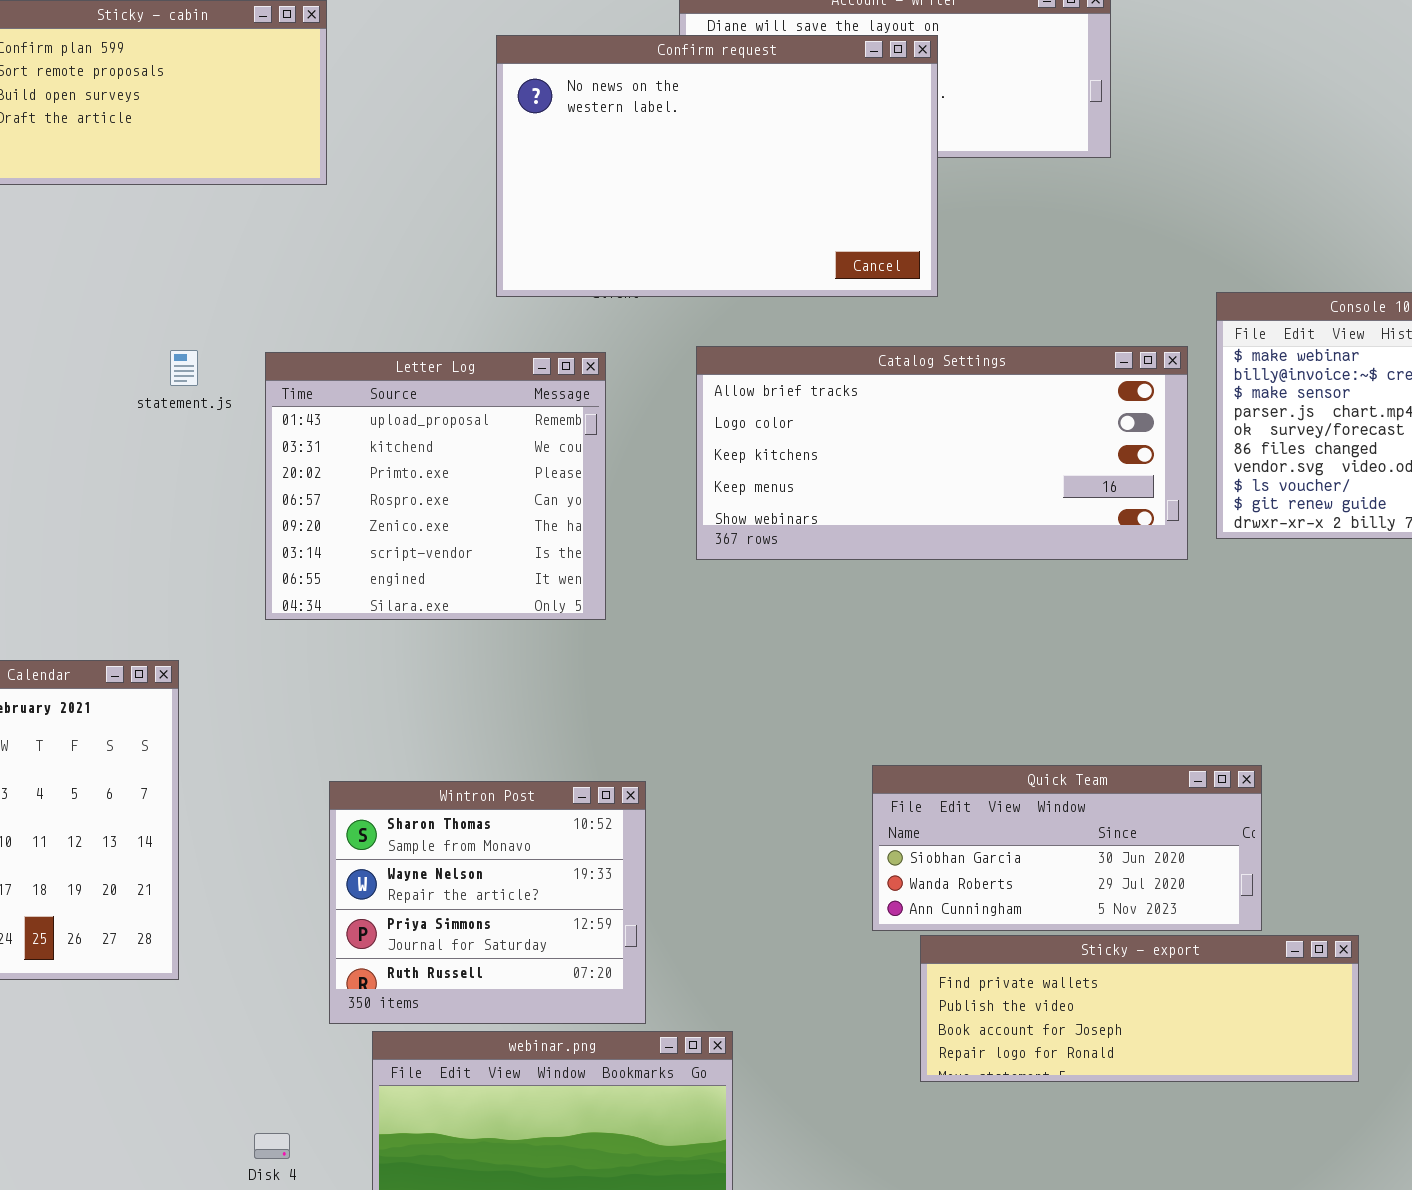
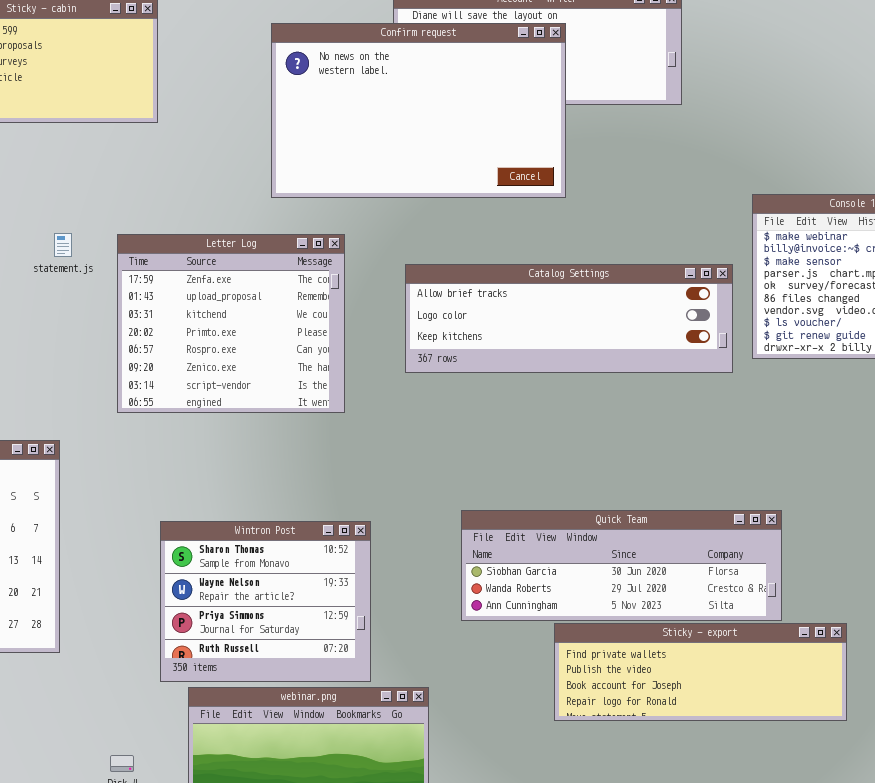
Catalog Settings: [696,346,1188,560] -> [405,264,733,373], resized
Letter Log: [265,352,606,620] -> [117,234,345,413], scrolled up 1 row
Quick Team: [872,765,1262,931] -> [461,510,782,621], resized

